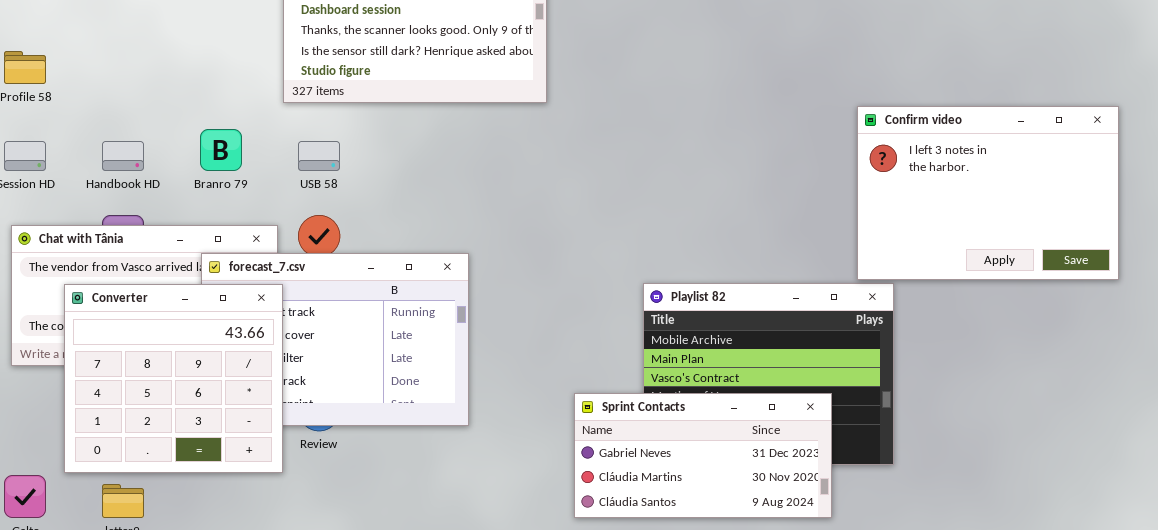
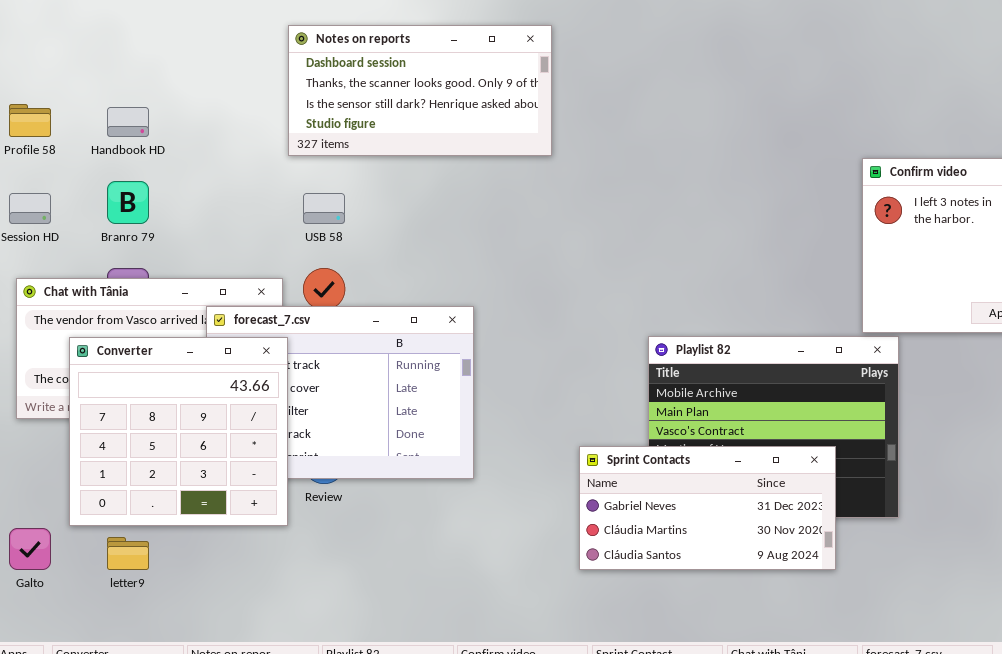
Branro 79: [200,129,242,171] -> [107,181,149,224], moved
Handbook HD: [102,141,144,171] -> [107,107,149,137], moved

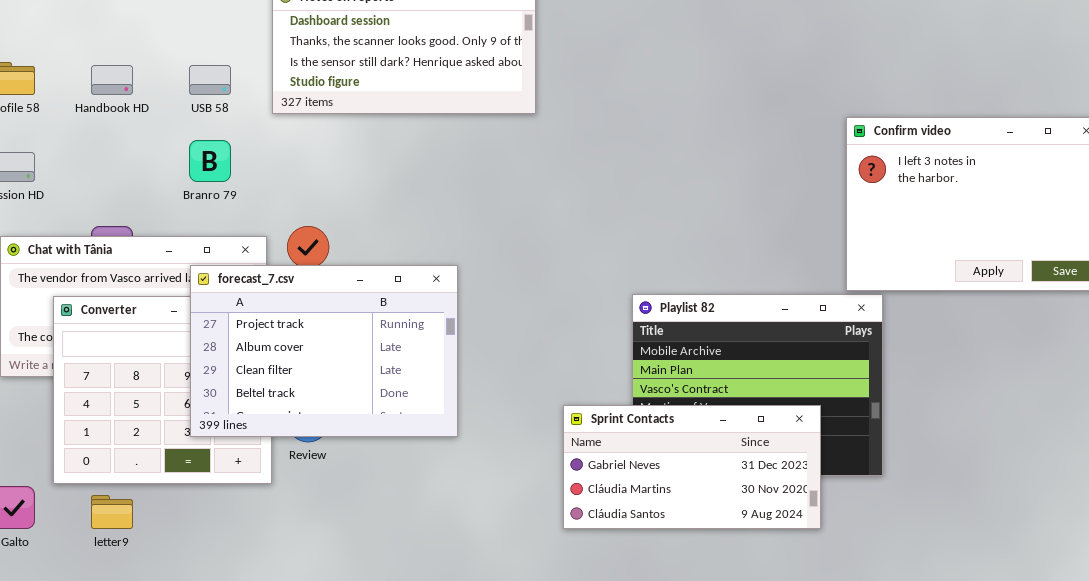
Branro 79: [107,181,149,224] -> [189,140,231,182], moved
USB 58: [303,193,345,224] -> [189,65,231,95], moved
forecast_7.csv: [206,306,474,479] -> [190,265,458,437], raised

